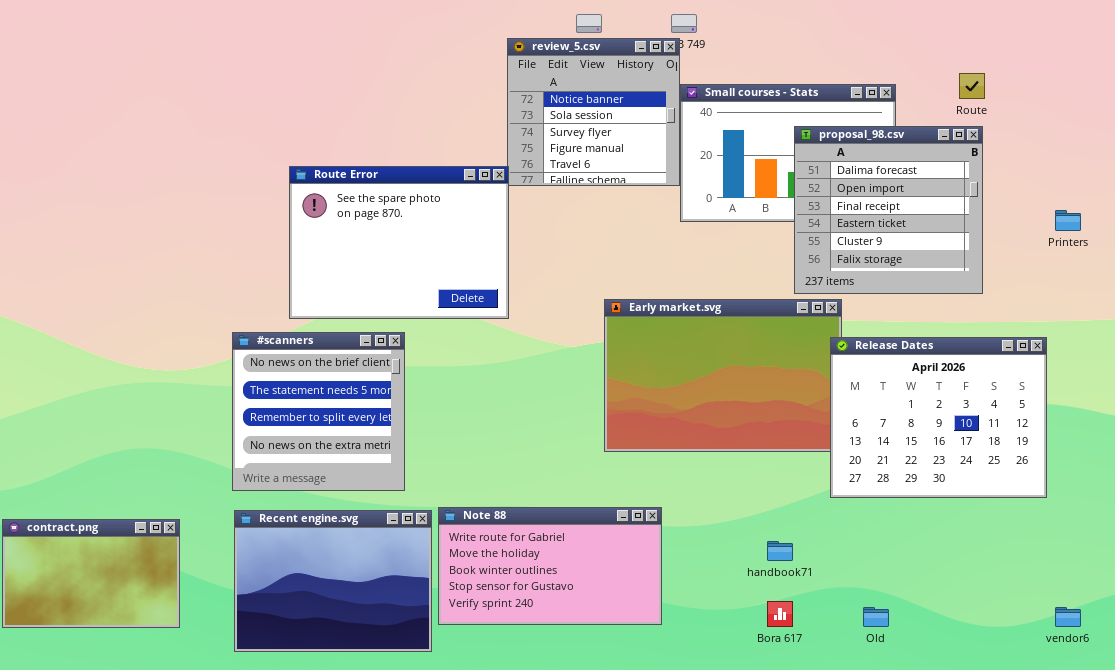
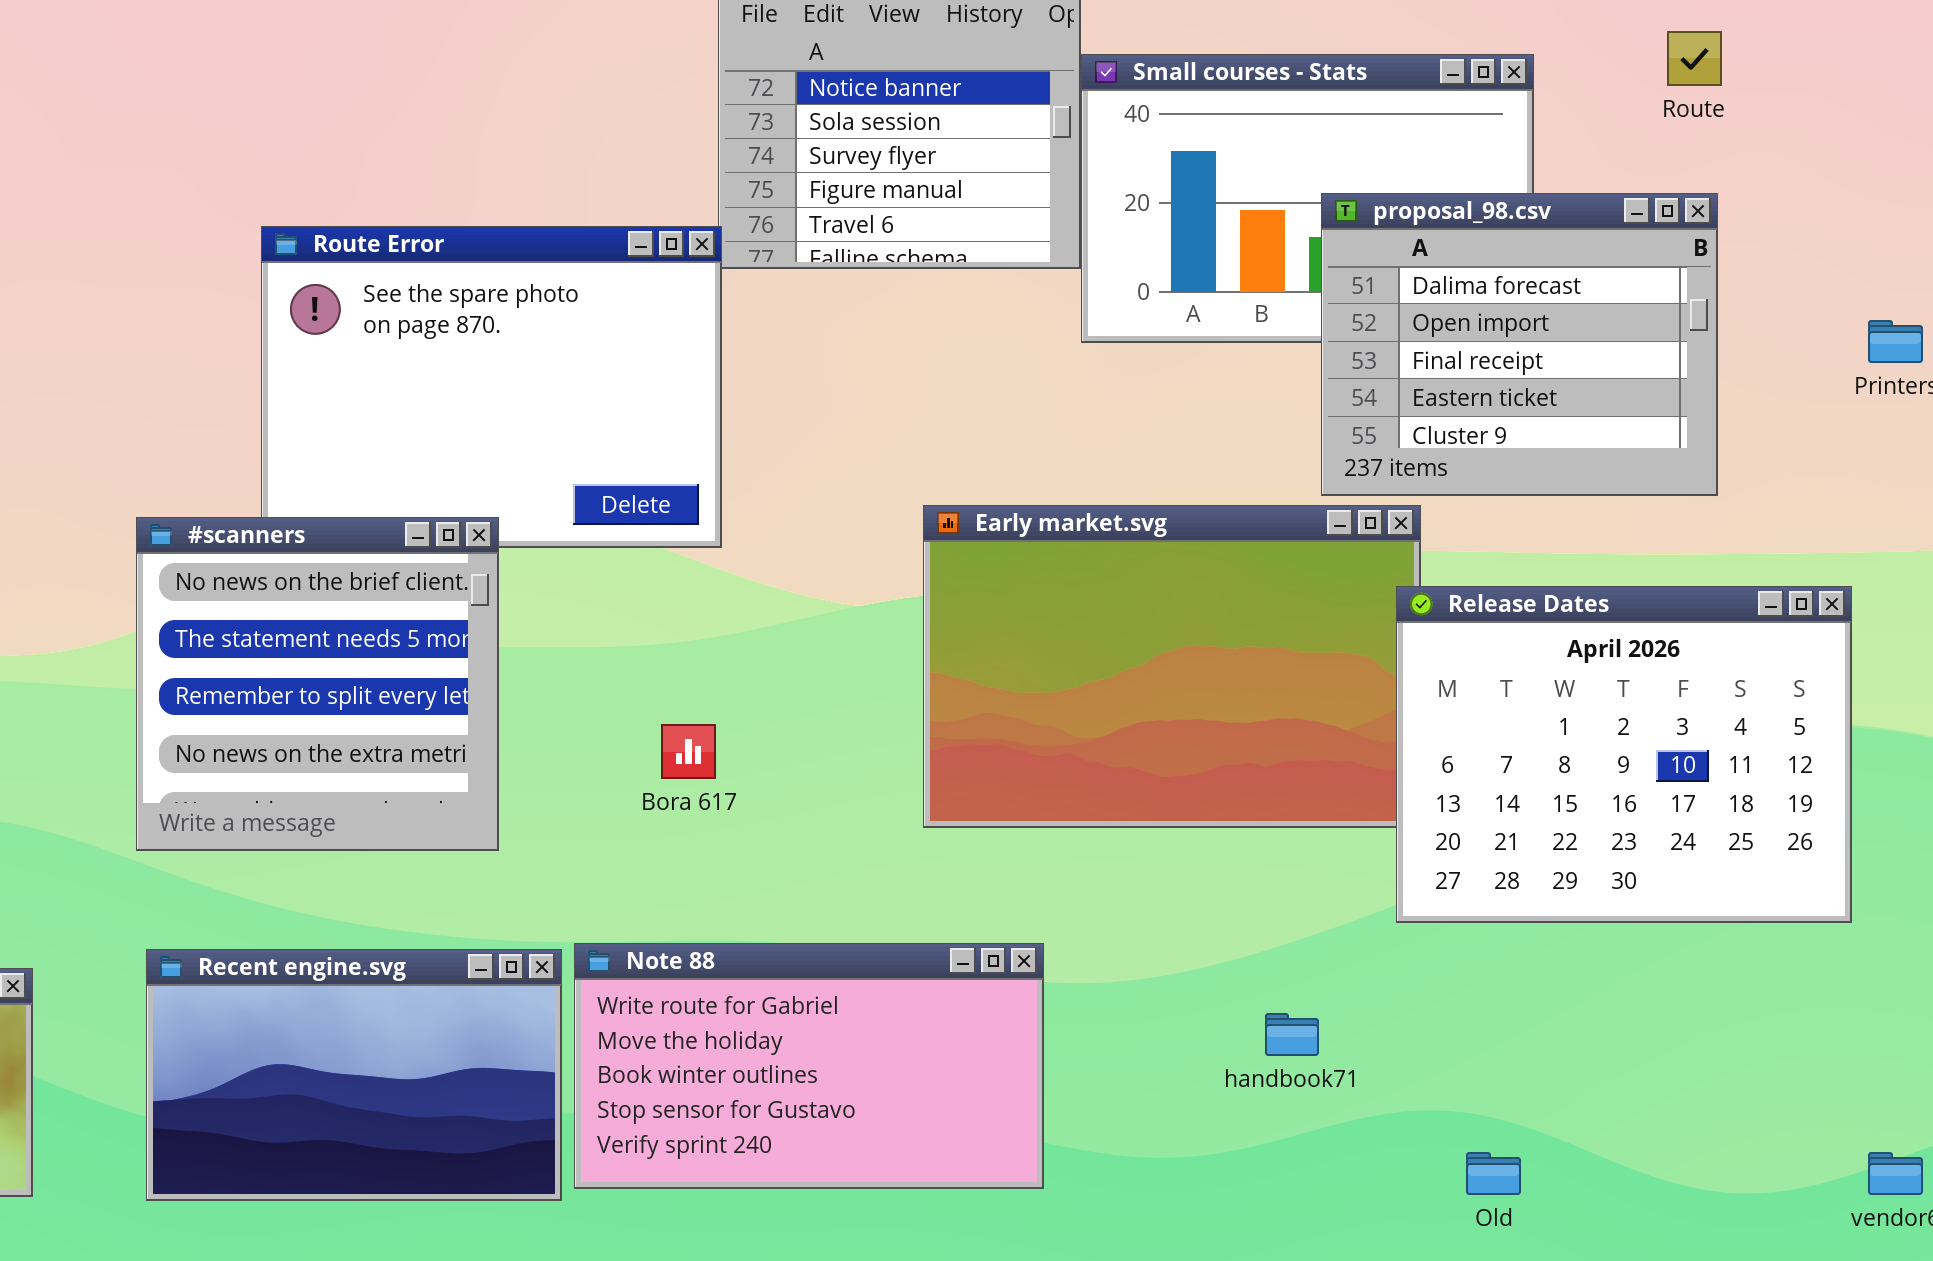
proposal_98.csv: [794,126,983,294] -> [1321,193,1718,496], resized
#scanners: [232,332,405,491] -> [136,517,499,851], moved
Recent engine.svg: [234,510,432,652] -> [146,949,562,1201], resized
Bora 617: [767,601,793,627] -> [661,724,716,779], moved

